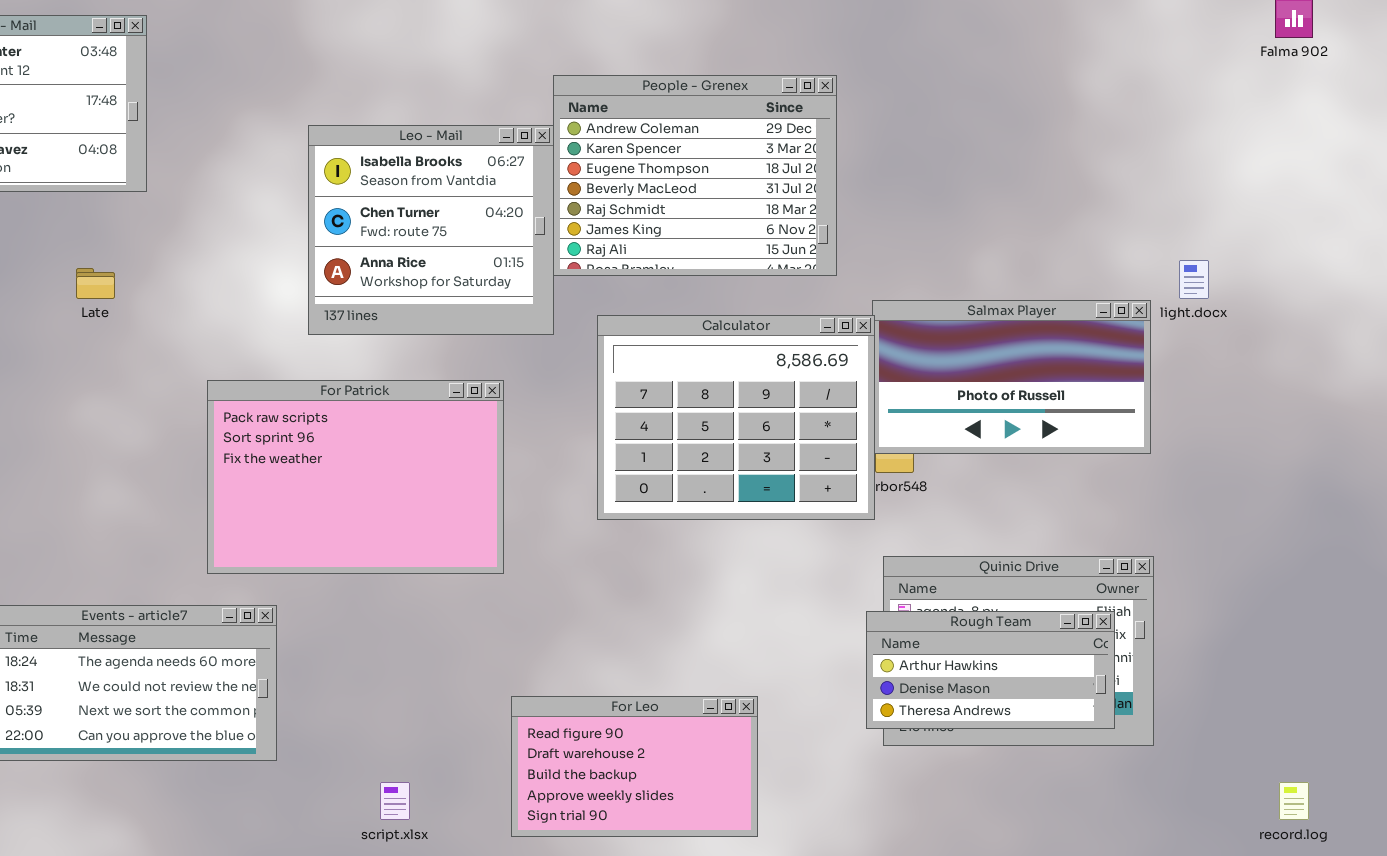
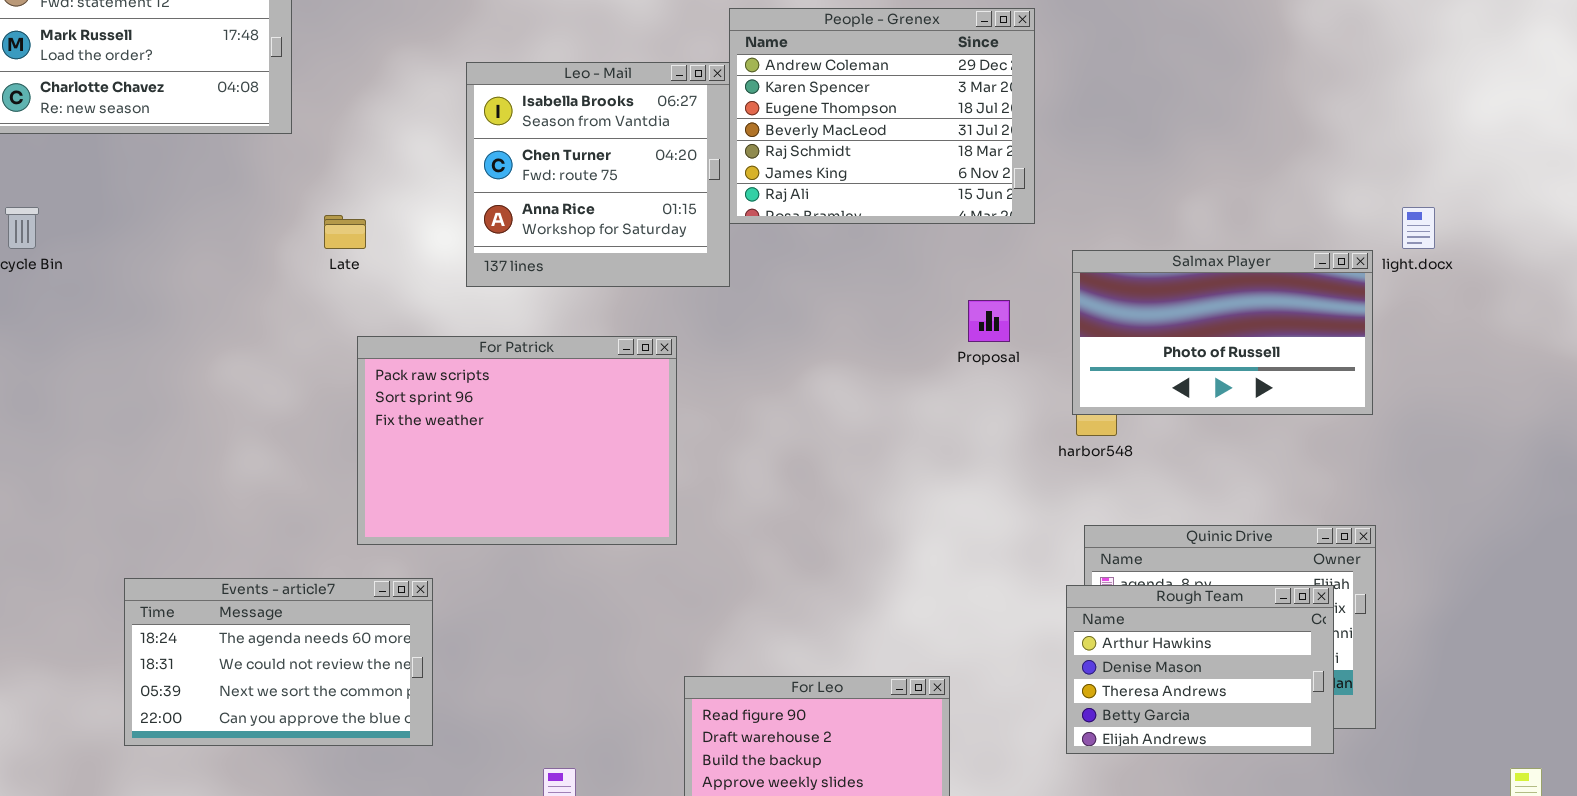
Late: [76,268,115,299] -> [324,215,366,249], moved
Calculator: [597,315,875,520] -> none, closed
Rough Team: [866,611,1115,729] -> [1066,585,1334,754], resized

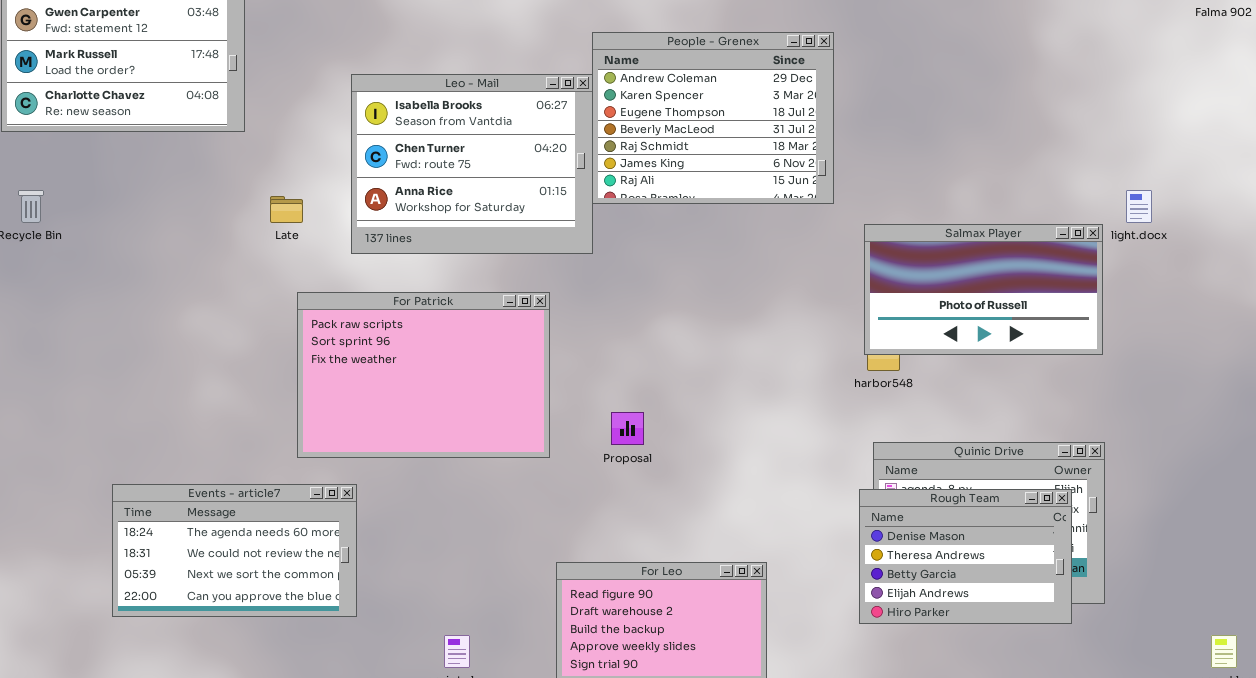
Leo - Mail: [466,62,730,287] -> [351,74,593,254], resized
Proposal: [968,300,1010,342] -> [611,412,644,445], moved
Rough Team: [1066,585,1334,754] -> [859,489,1072,624], scrolled down 1 row

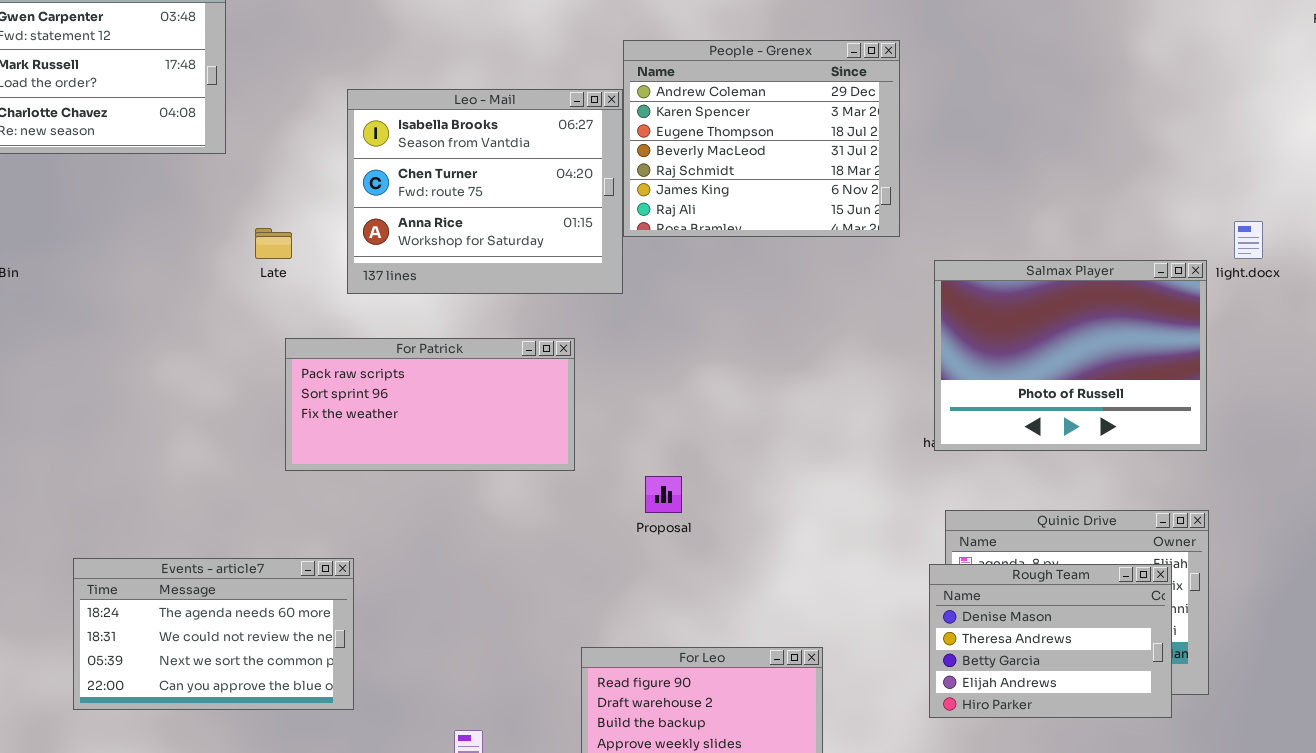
Salmax Player: [864,224,1103,355] -> [934,260,1207,451], resized
For Patrick: [297,292,550,458] -> [285,338,575,471], resized

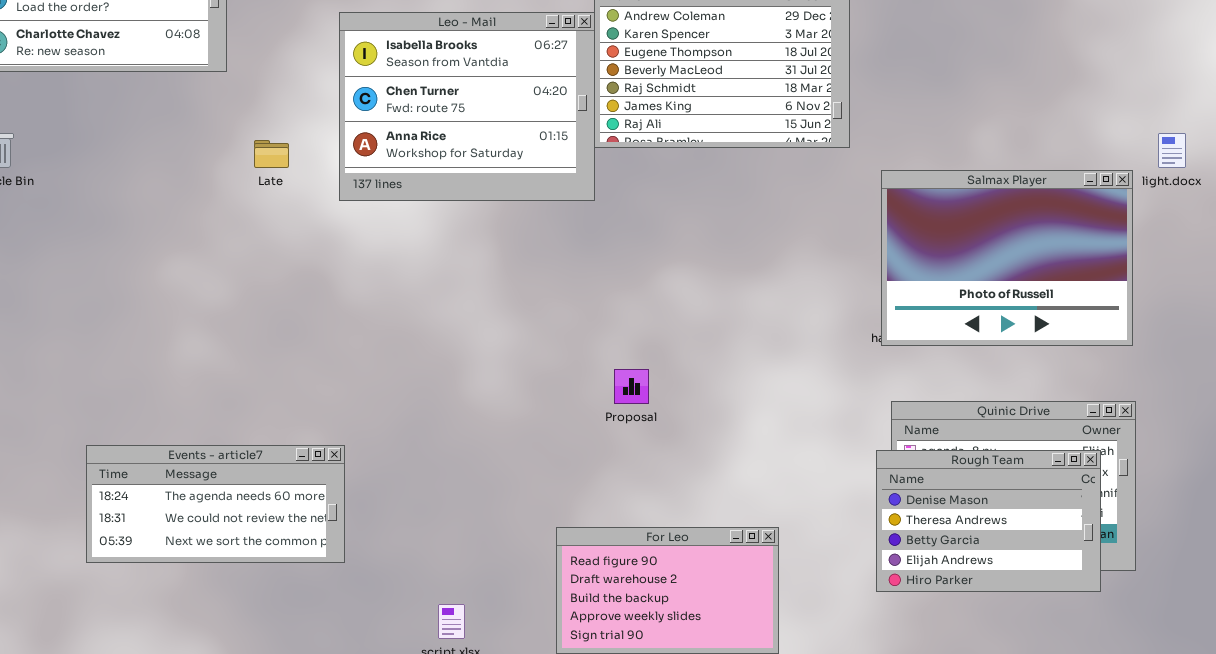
For Patrick: [285,338,575,471] -> none, closed
Events - article7: [73,558,354,710] -> [86,445,345,563], resized

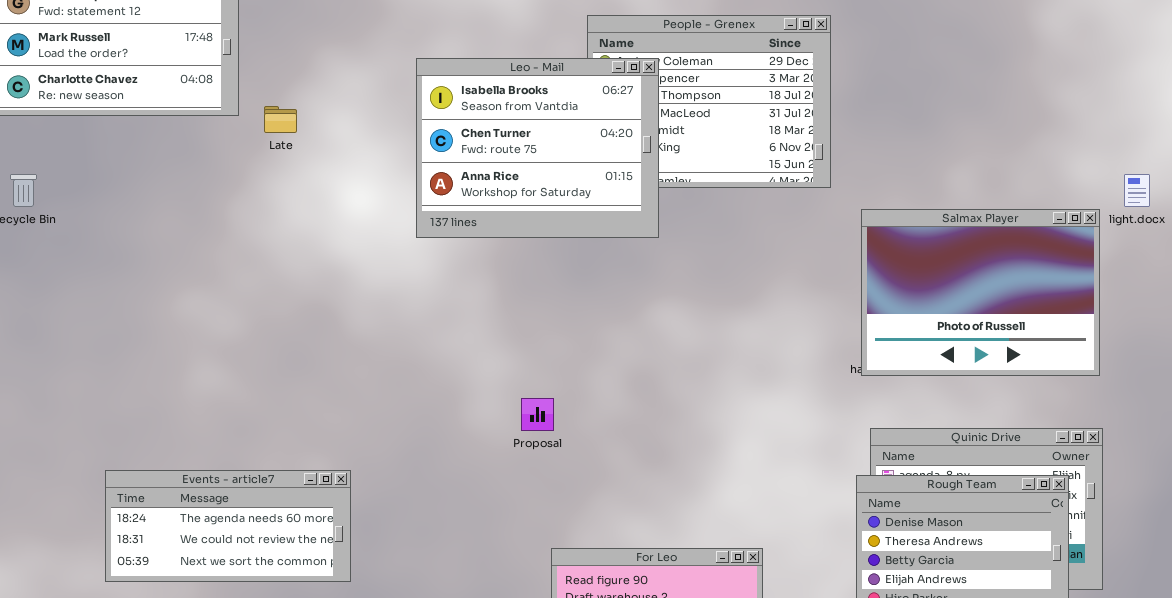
Leo - Mail: [339,12,595,201] -> [416,58,659,238], moved
Late: [254,140,289,168] -> [264,106,297,133], moved
Proposal: [614,369,649,404] -> [521,398,554,431], moved

